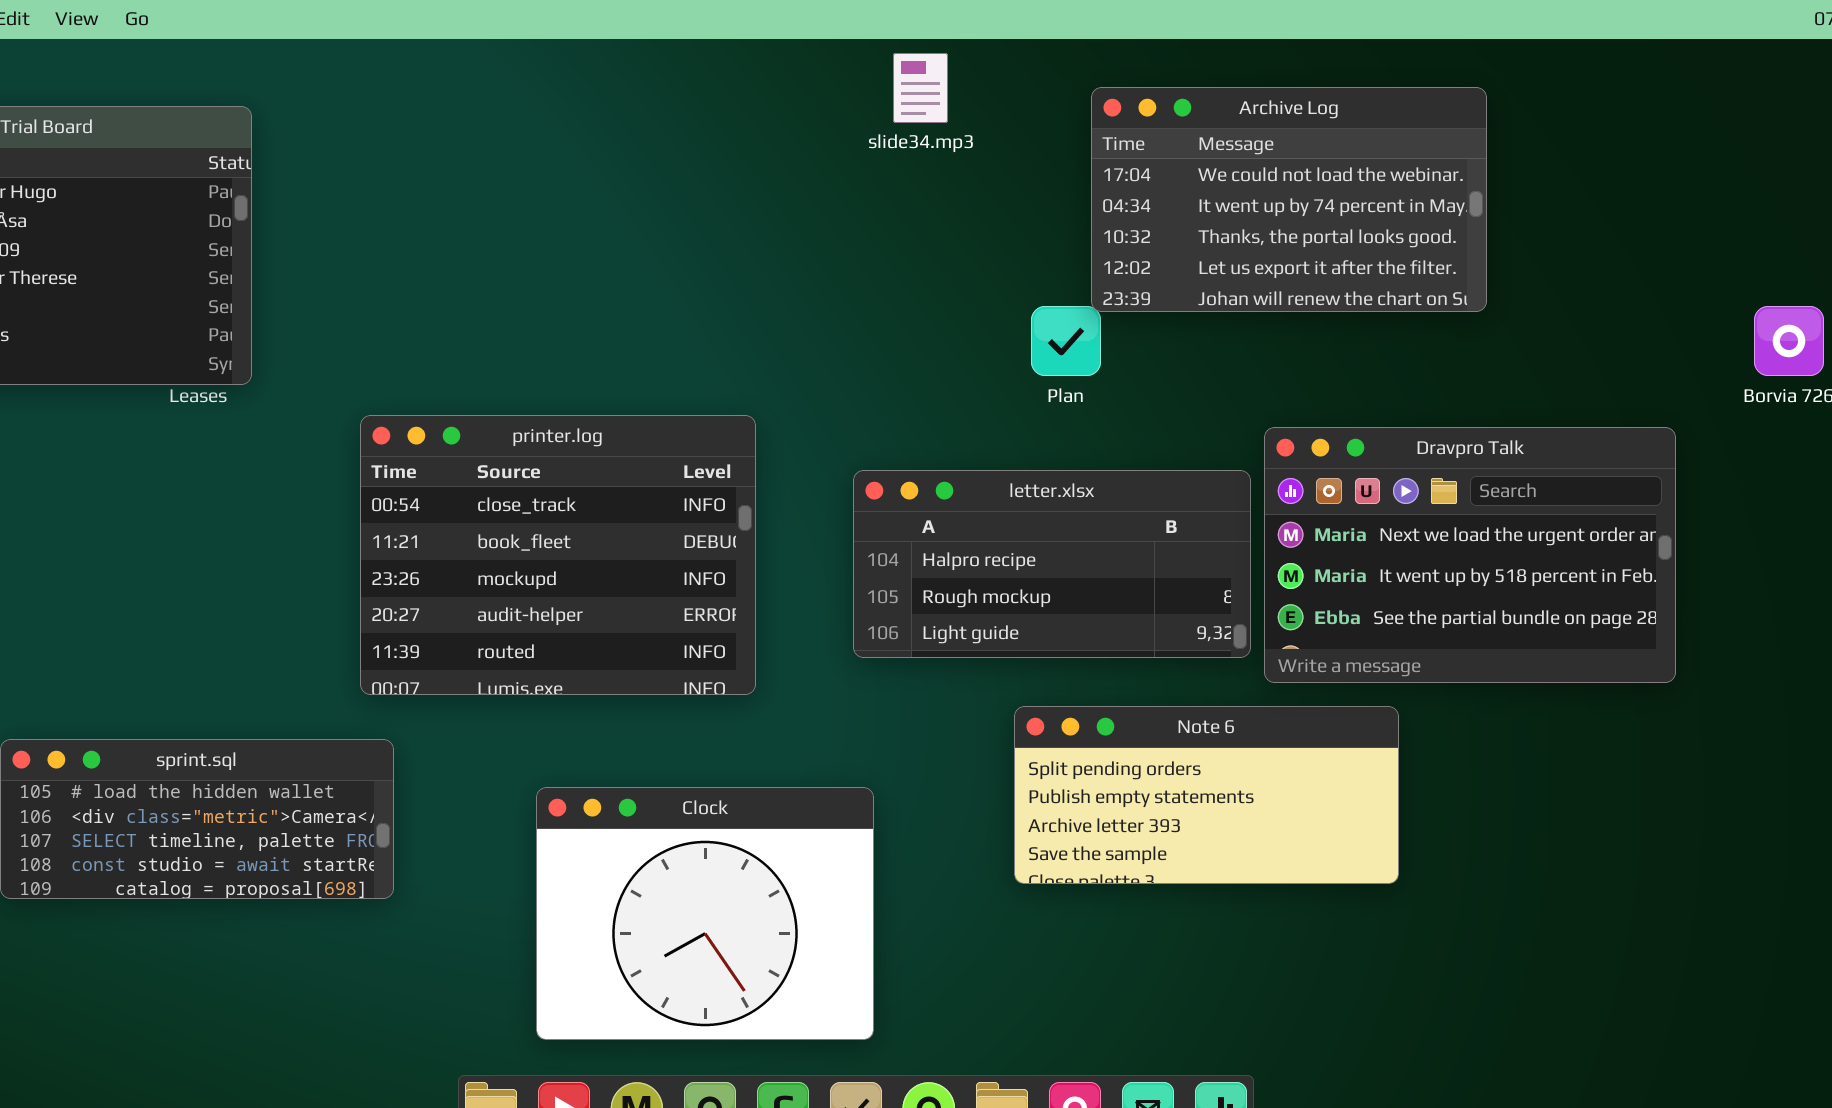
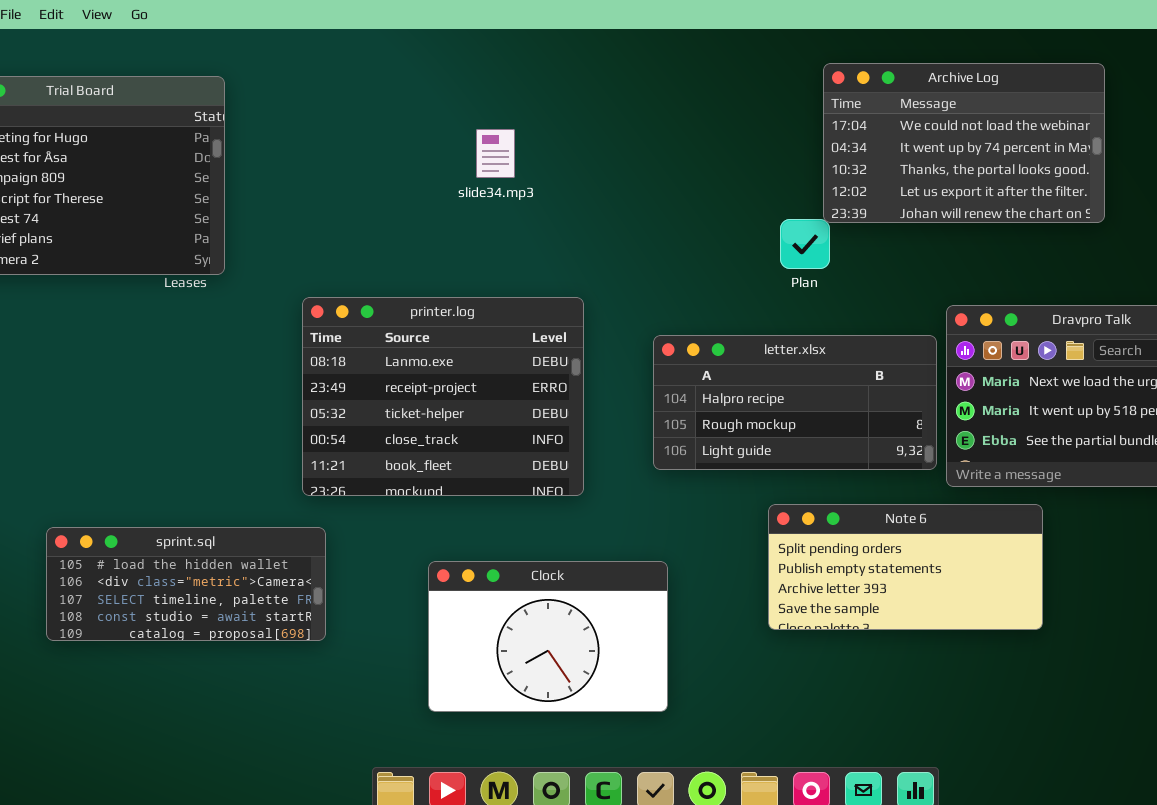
slide34.mp3: [893,53,948,123] -> [476,129,515,178], moved
printer.log: [360,415,756,695] -> [302,297,584,496], scrolled up 3 rows
Clock: [536,787,874,1040] -> [428,561,668,712], resized

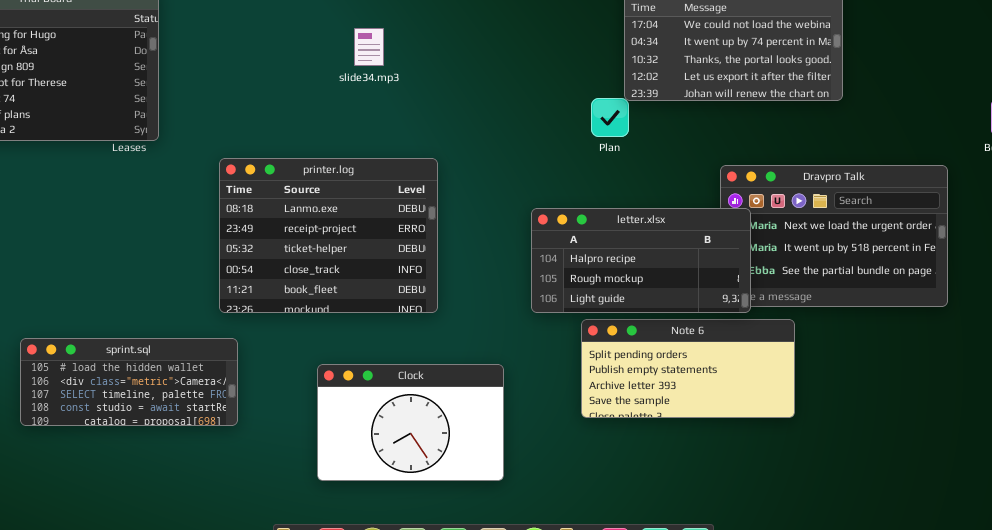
letter.xlsx: [653,335,937,470] -> [531,208,751,313], moved

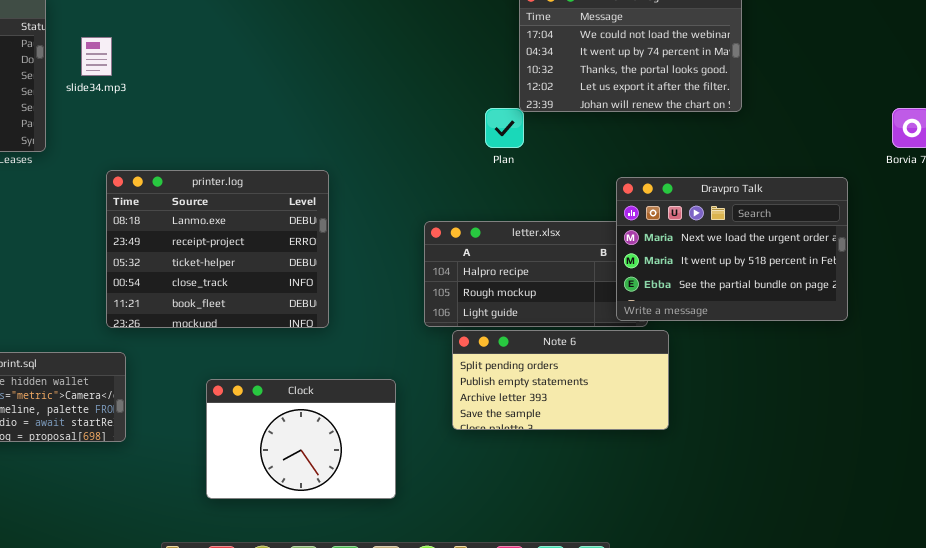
slide34.mp3: [354,28,384,66] -> [81,37,112,76], moved
Dravpro Talk: [720,165,948,307] -> [616,177,848,321], raised
Note 6: [581,319,795,418] -> [452,330,669,430], moved

